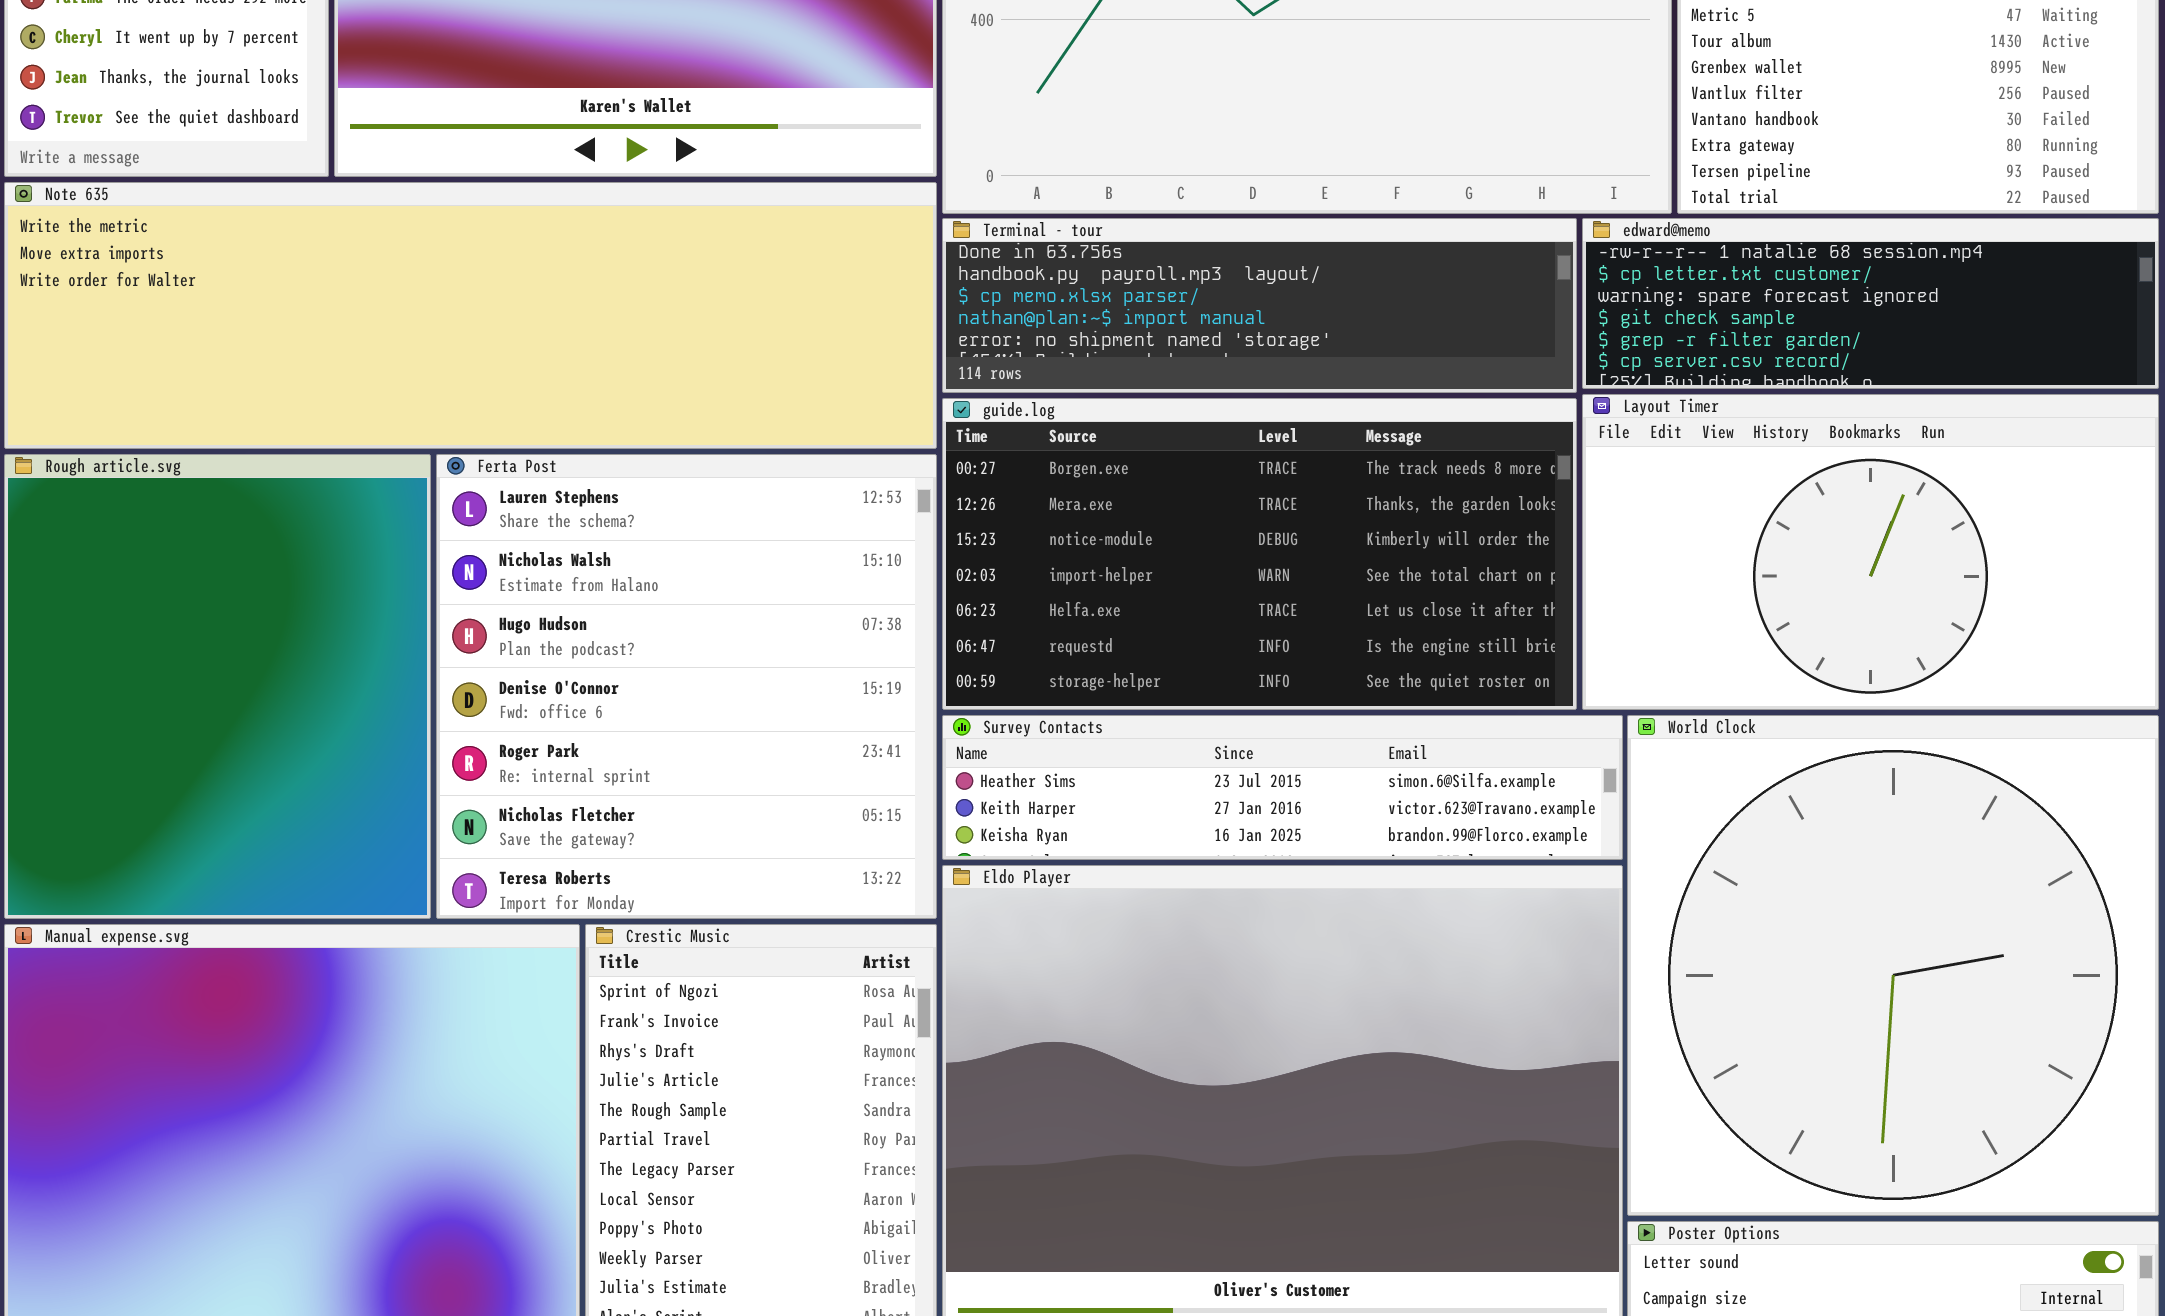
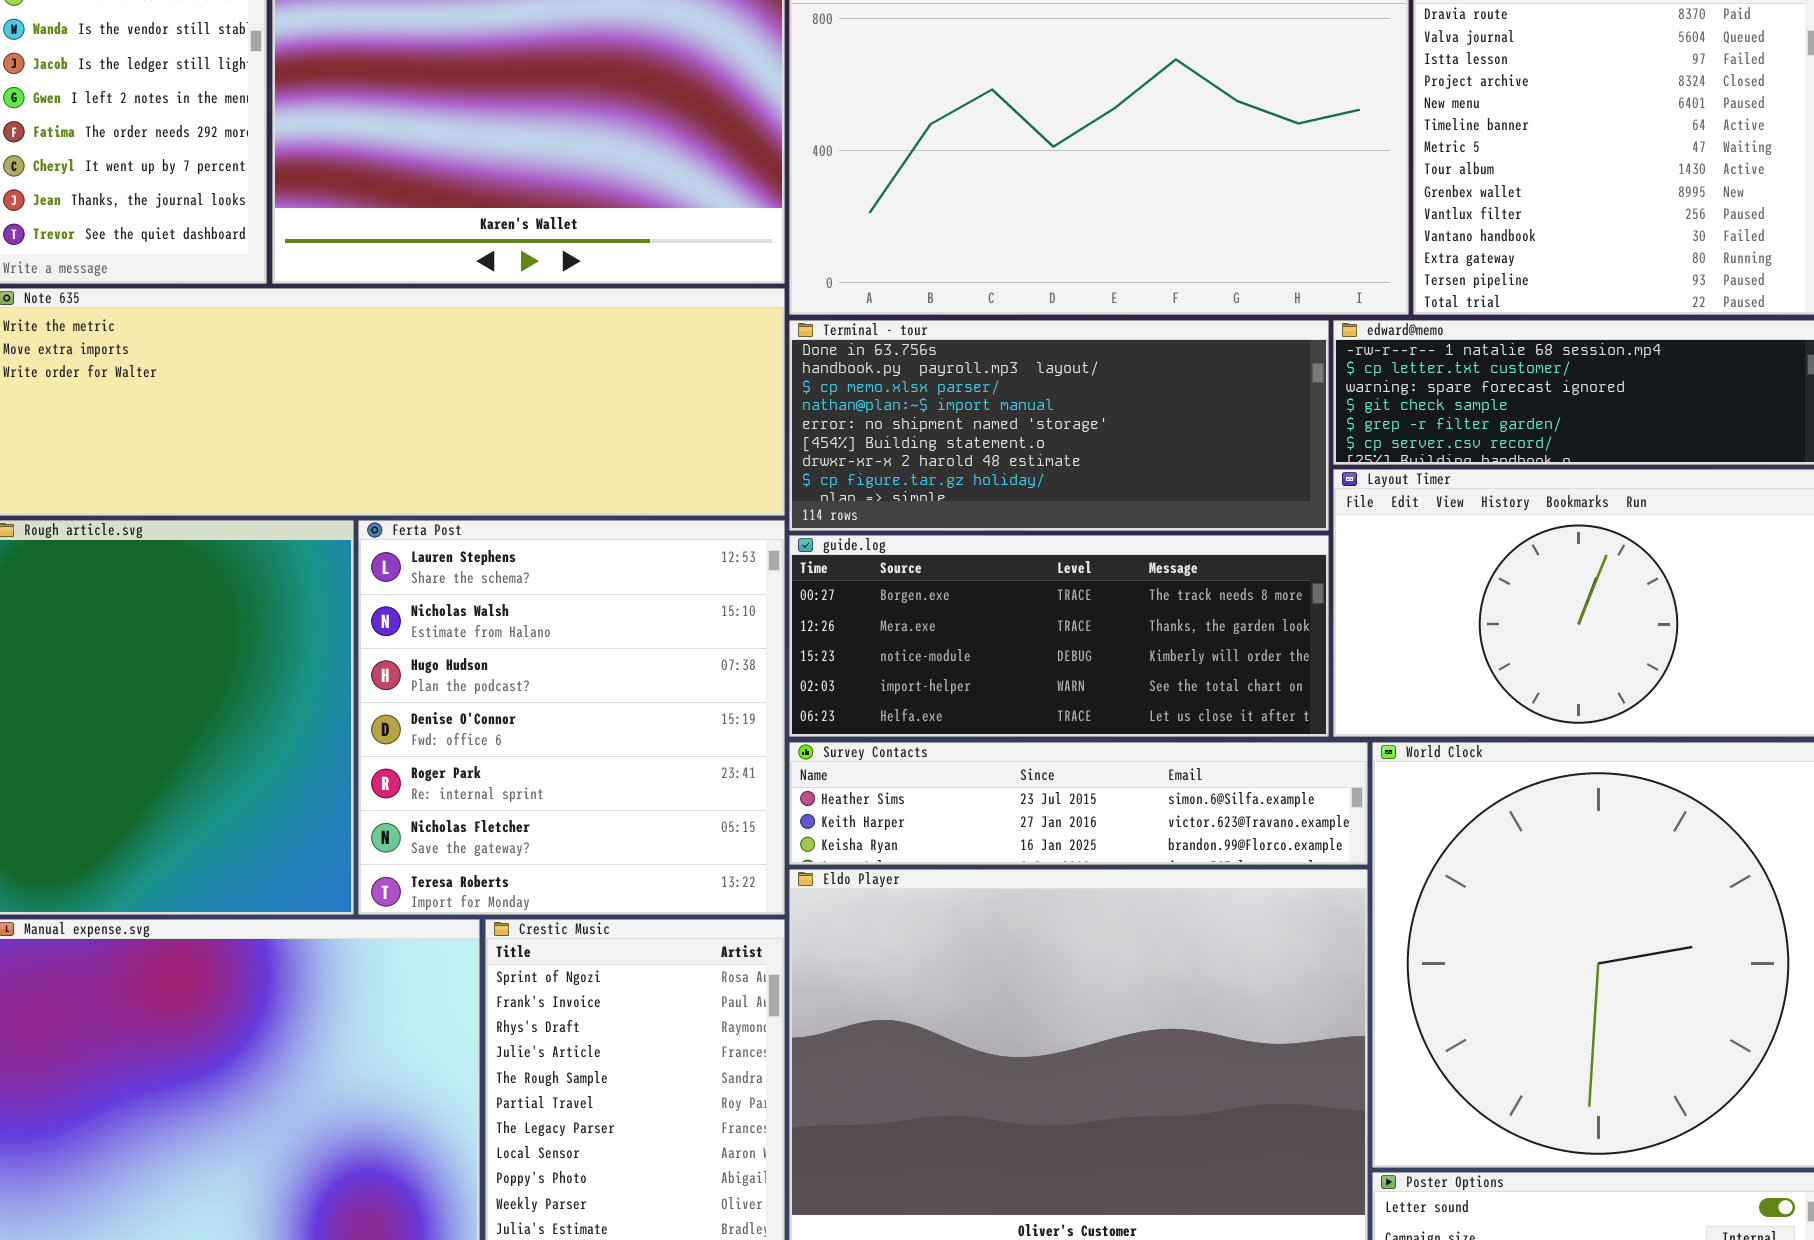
Terminal - tour: [942,218,1577,393] -> [789,320,1329,531], resized
guide.log: [942,398,1577,710] -> [789,535,1329,737], resized

